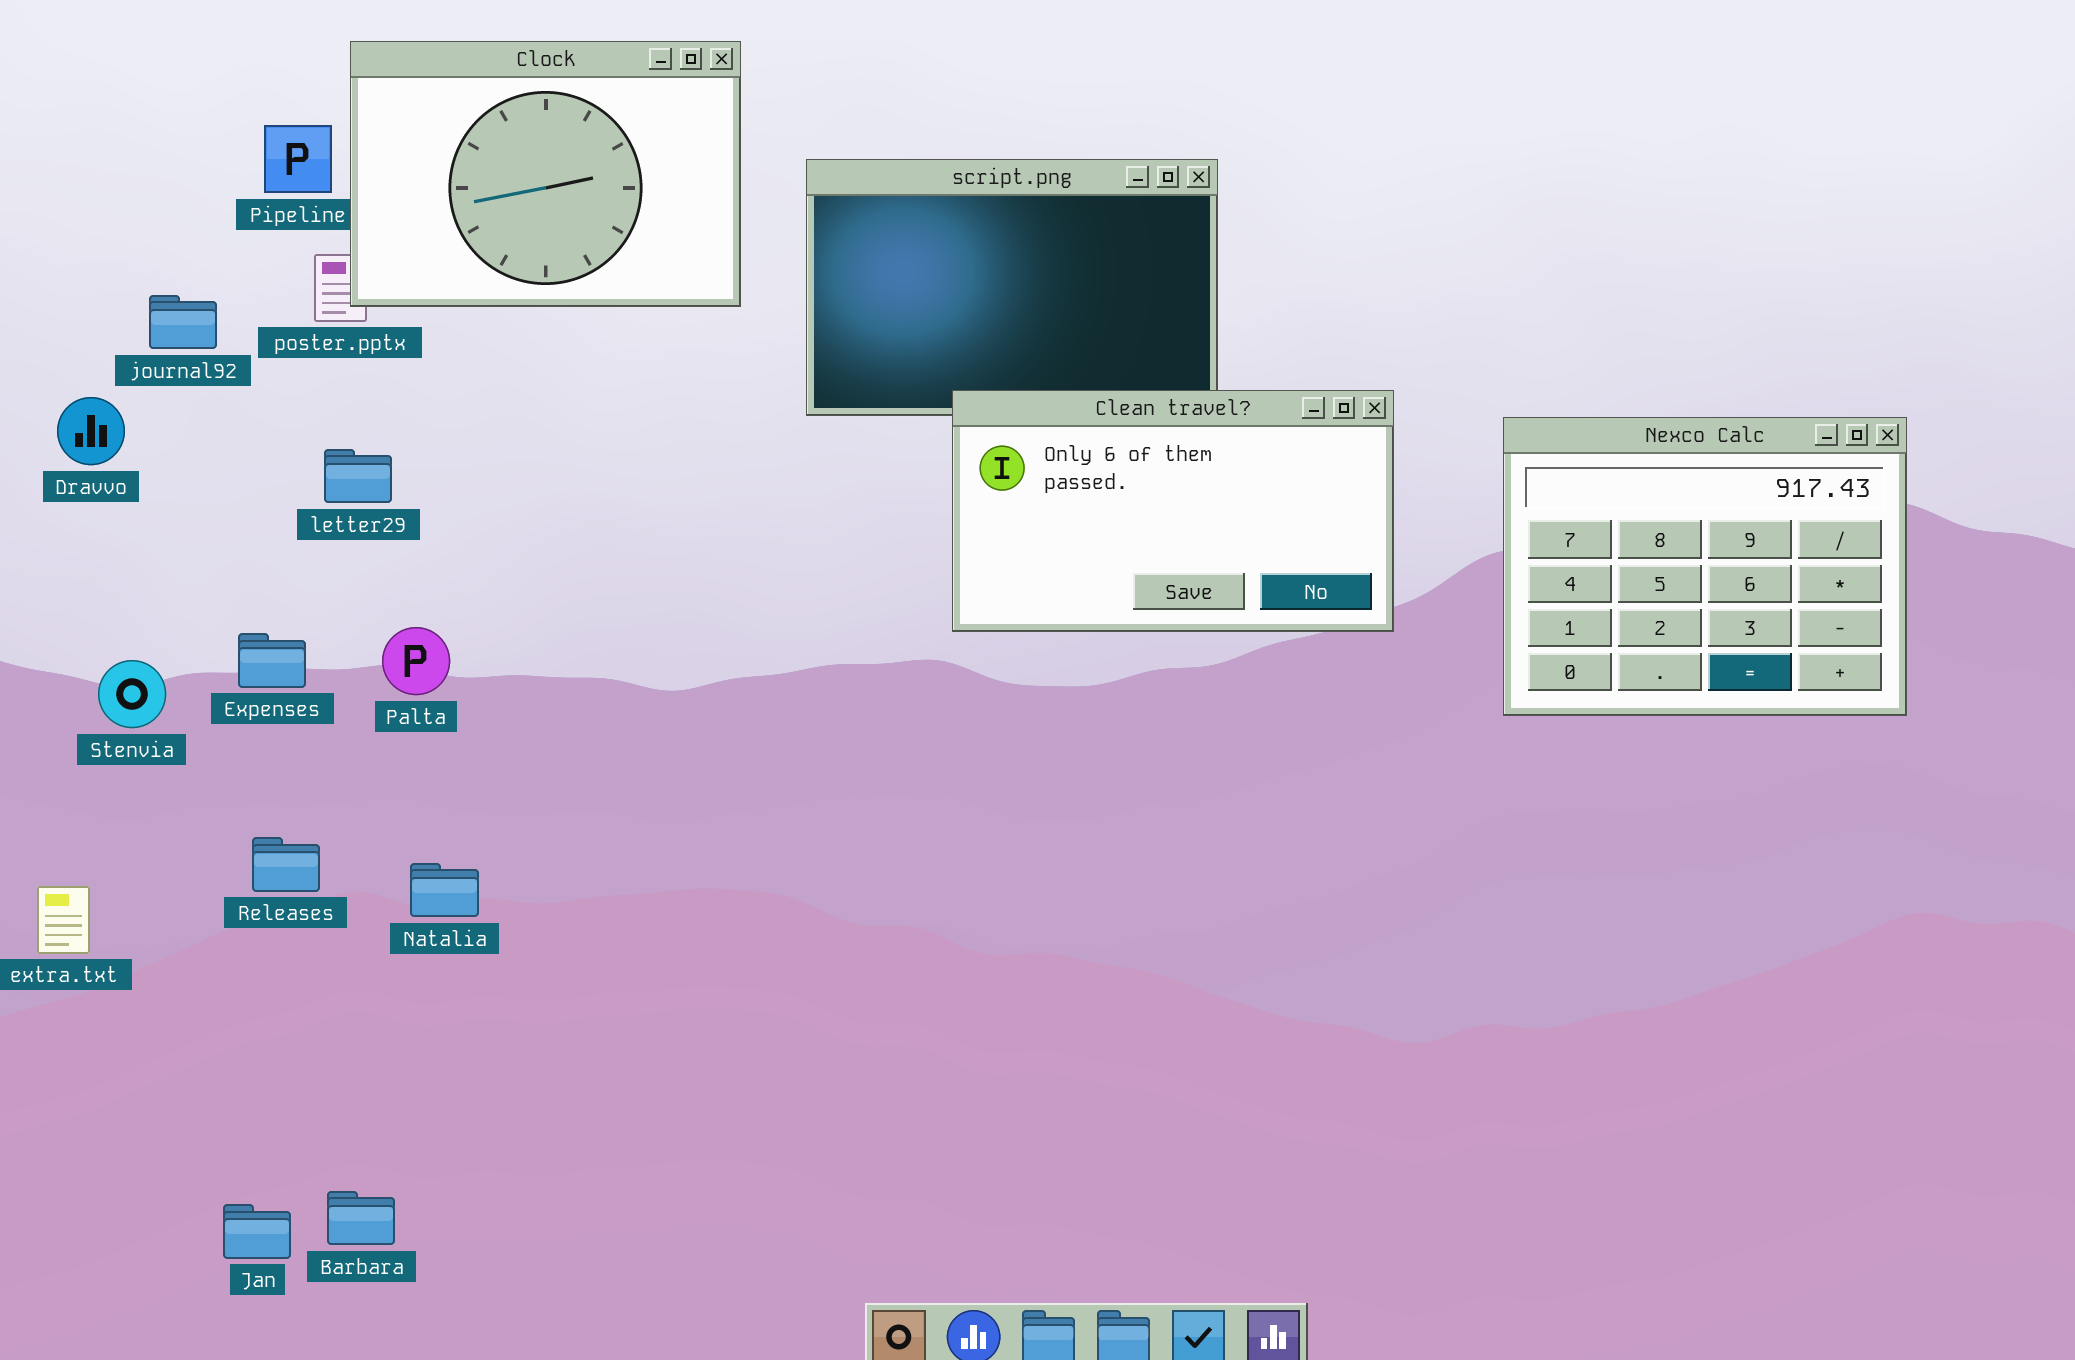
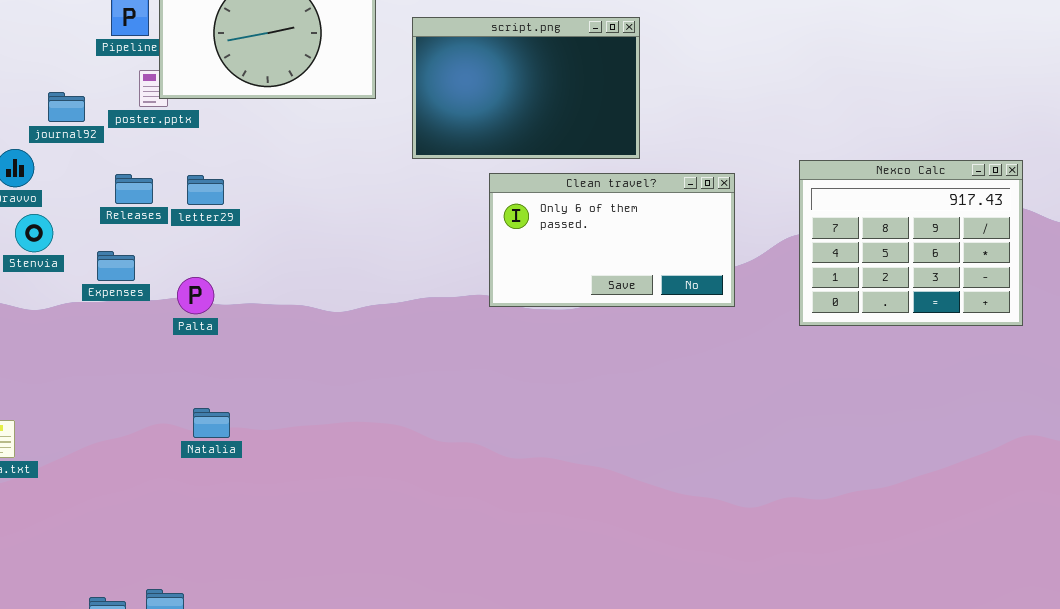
Clean travel?: [952,390,1394,632] -> [489,173,735,307], moved
letter29: [324,449,392,503] -> [187,175,224,205], moved
Expenses: [238,633,306,688] -> [97,251,135,281], moved
Stenvia: [98,660,166,728] -> [15,214,53,252], moved
Releases: [252,837,320,892] -> [115,174,153,204], moved

